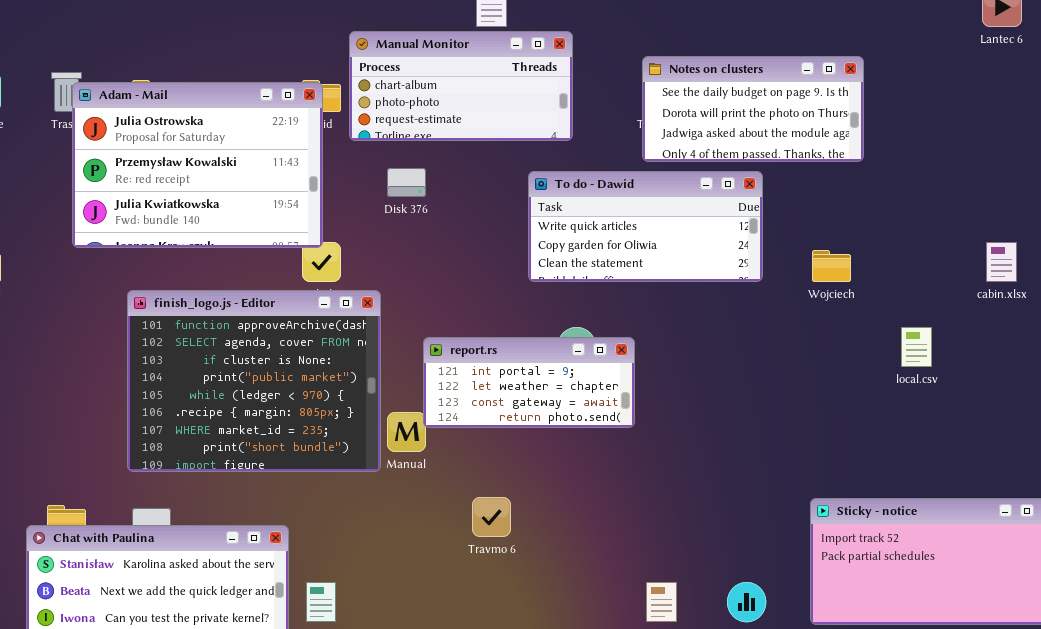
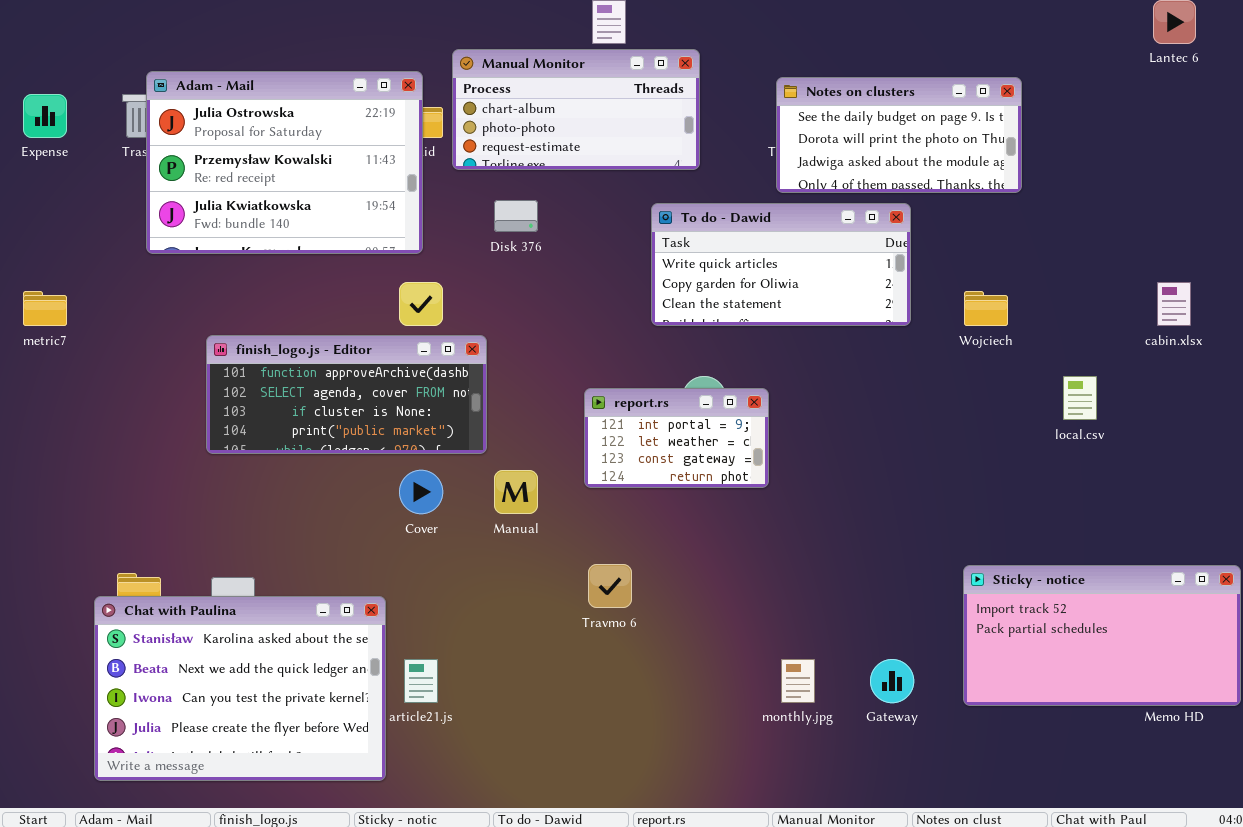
Adam - Mail: [72,82,323,248] -> [146,71,423,254], moved
finish_logo.js - Editor: [127,290,381,472] -> [206,335,487,454], resized
report.rs: [423,337,635,428] -> [584,388,769,488], resized

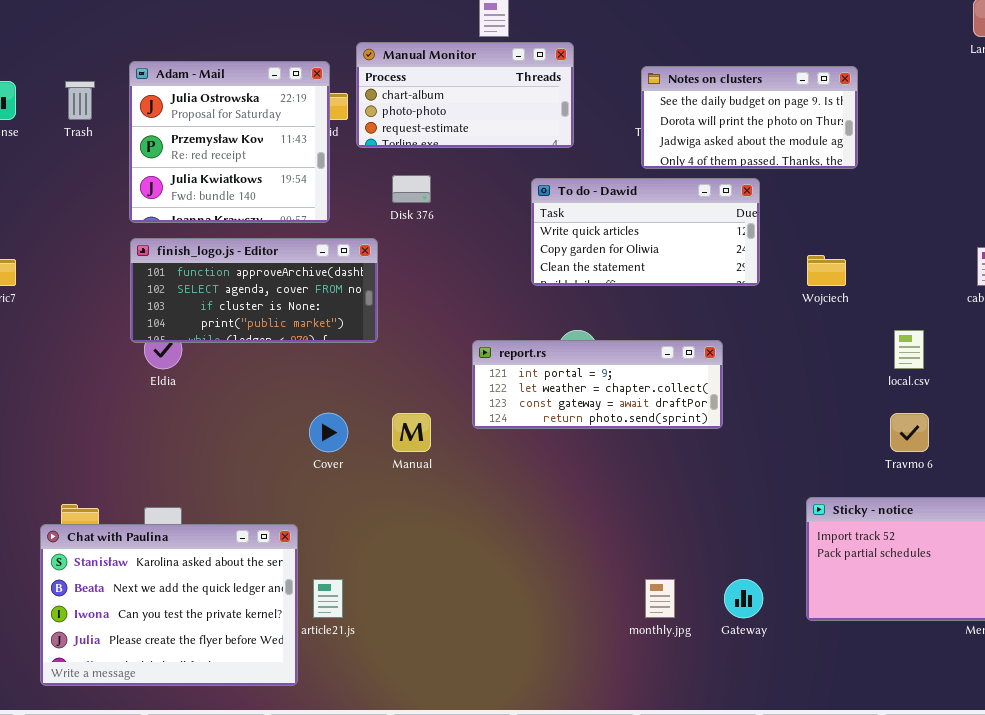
Adam - Mail: [146,71,423,254] -> [129,61,330,223], resized
finish_logo.js - Editor: [206,335,487,454] -> [130,238,378,343], moved
report.rs: [584,388,769,488] -> [472,340,723,429], resized
Travmo 6: [588,564,632,608] -> [890,413,929,452], moved

